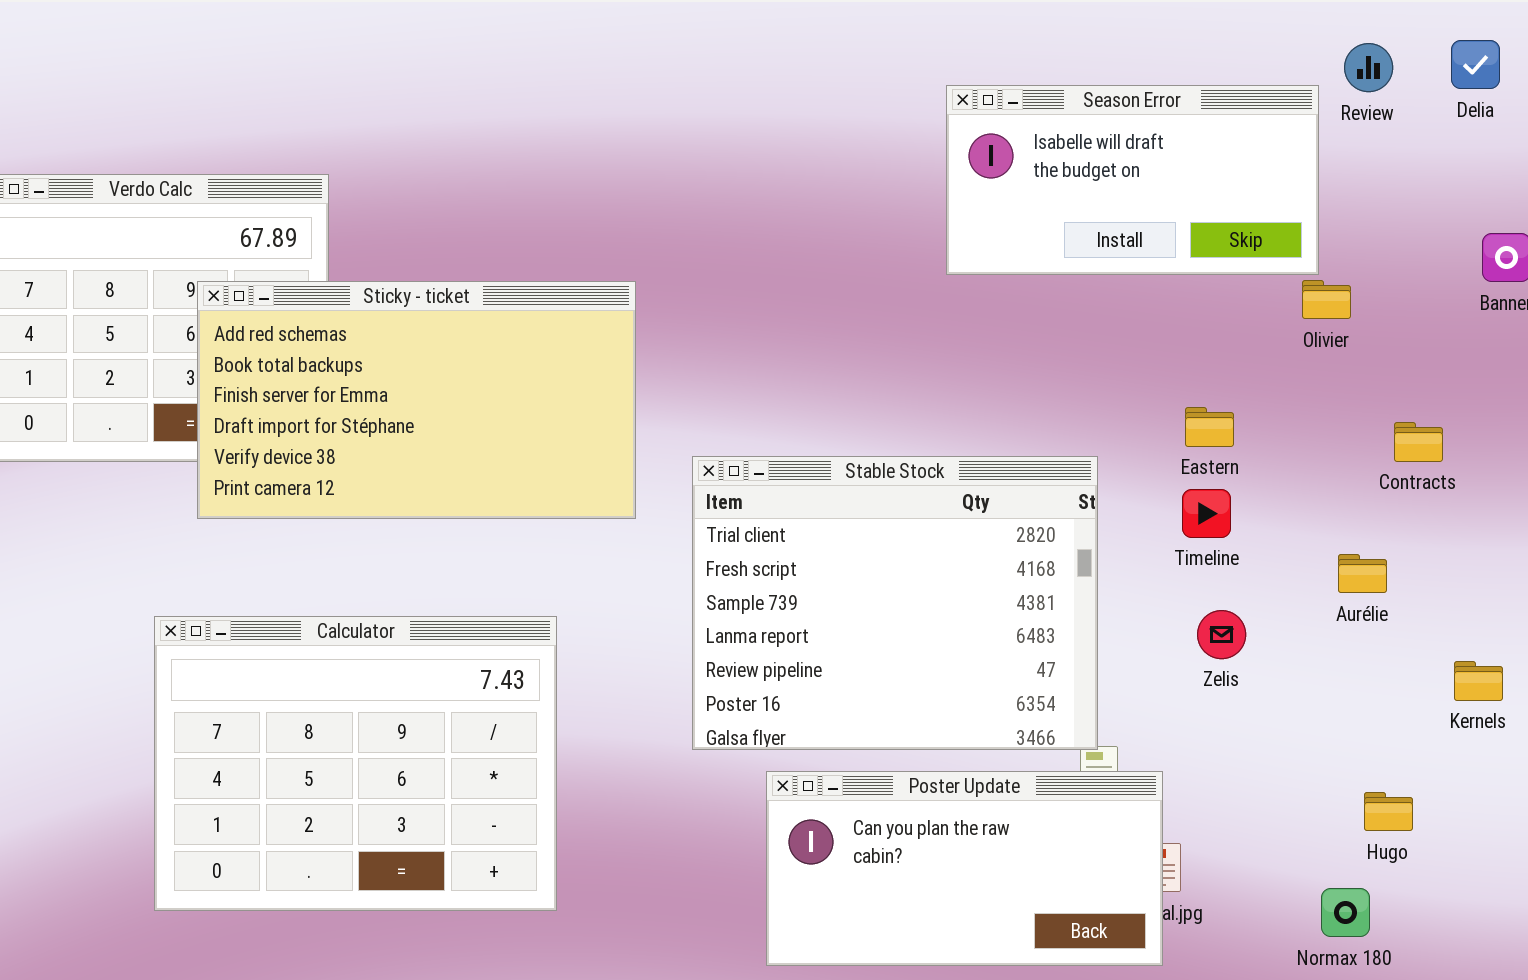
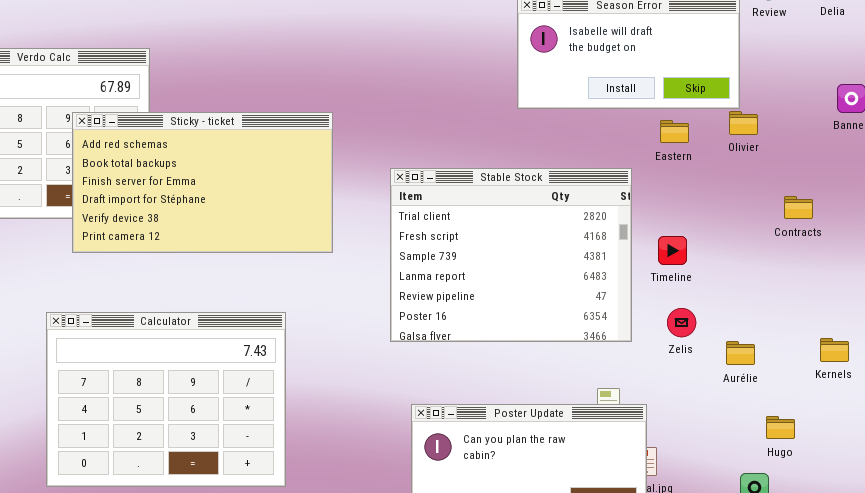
Eastern: [1185,407,1234,447] -> [660,120,689,143], moved
Stable Stock: [692,456,1098,750] -> [390,168,632,342], moved
Aurélie: [1338,554,1387,593] -> [726,341,755,365], moved

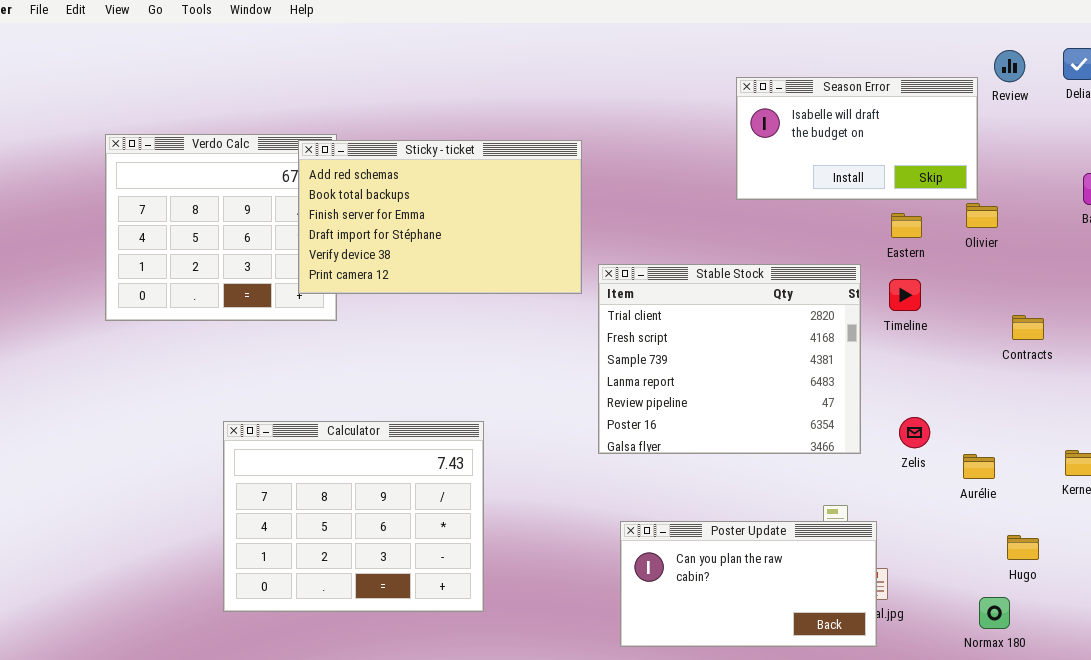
Sticky - ticket: [72,112,333,253] -> [298,140,582,294], moved
Contracts: [784,196,813,219] -> [1012,315,1044,340], moved
Timeline: [658,236,687,265] -> [889,279,921,311], moved

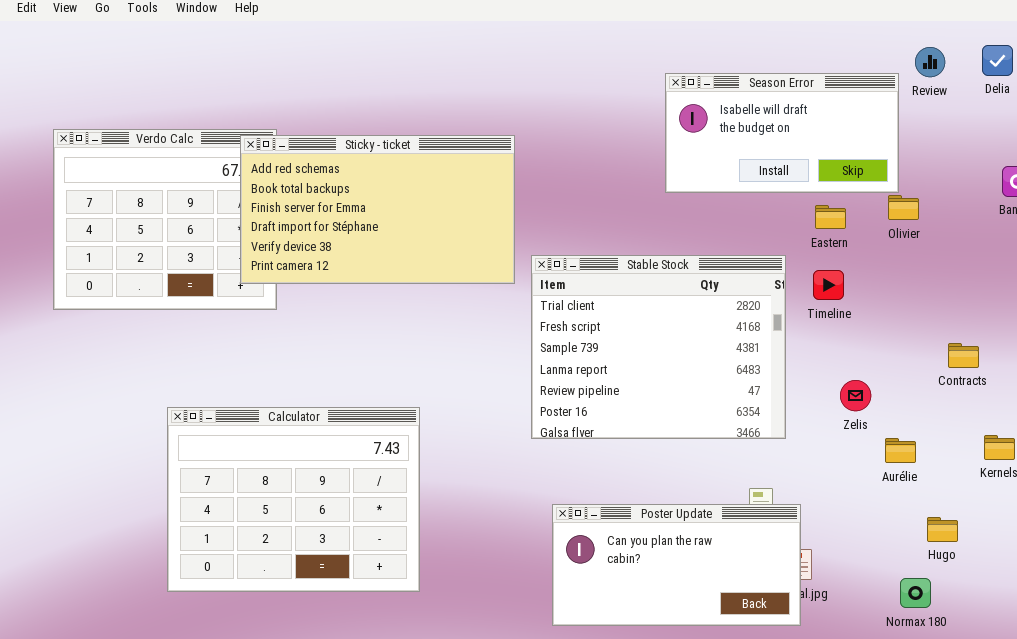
Contracts: [1012,315,1044,340] -> [948,343,979,368], moved
Zelis: [899,417,930,448] -> [840,380,871,411], moved

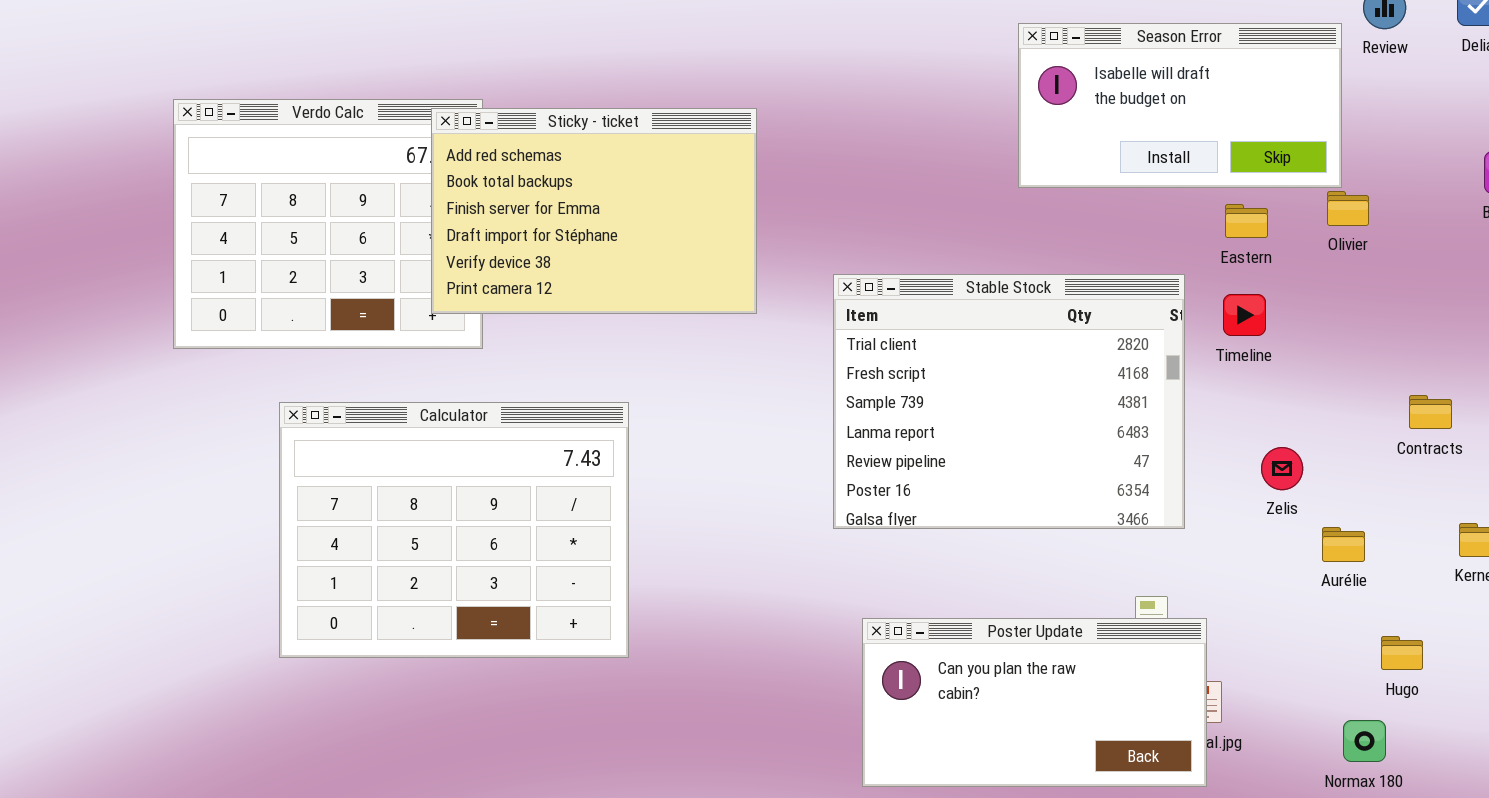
Sticky - ticket: [240,135,515,284] -> [431,108,757,314], resized
Calculator: [167,407,420,592] -> [279,402,629,658], moved

